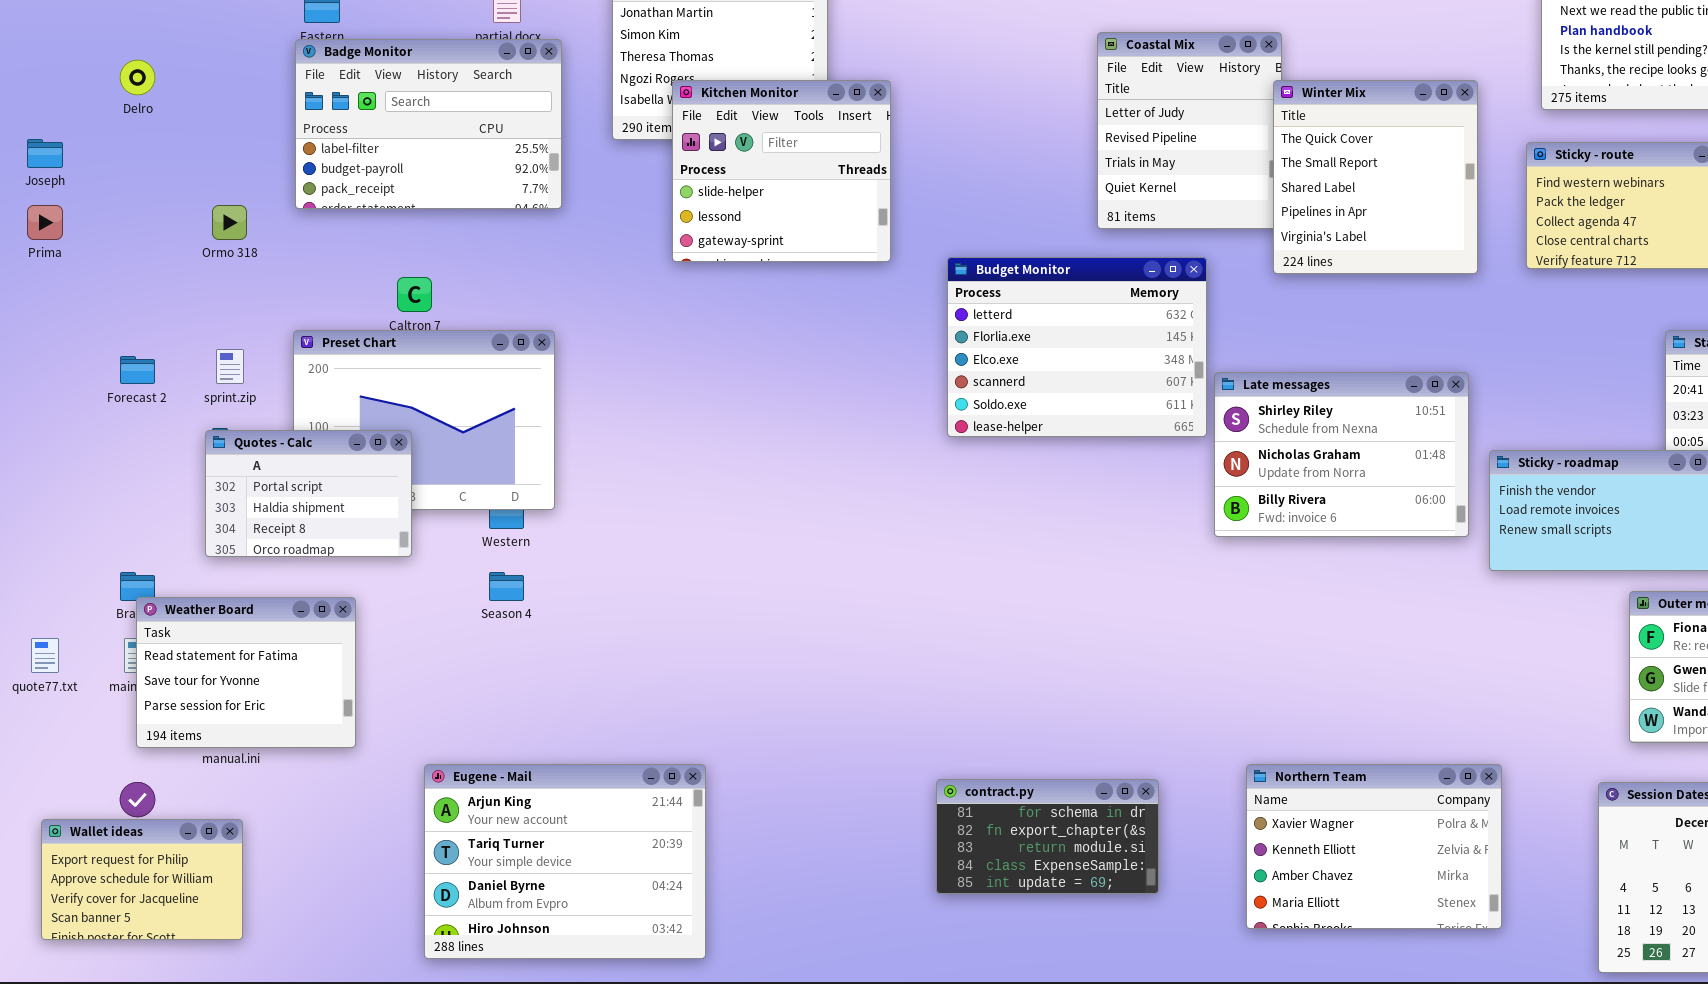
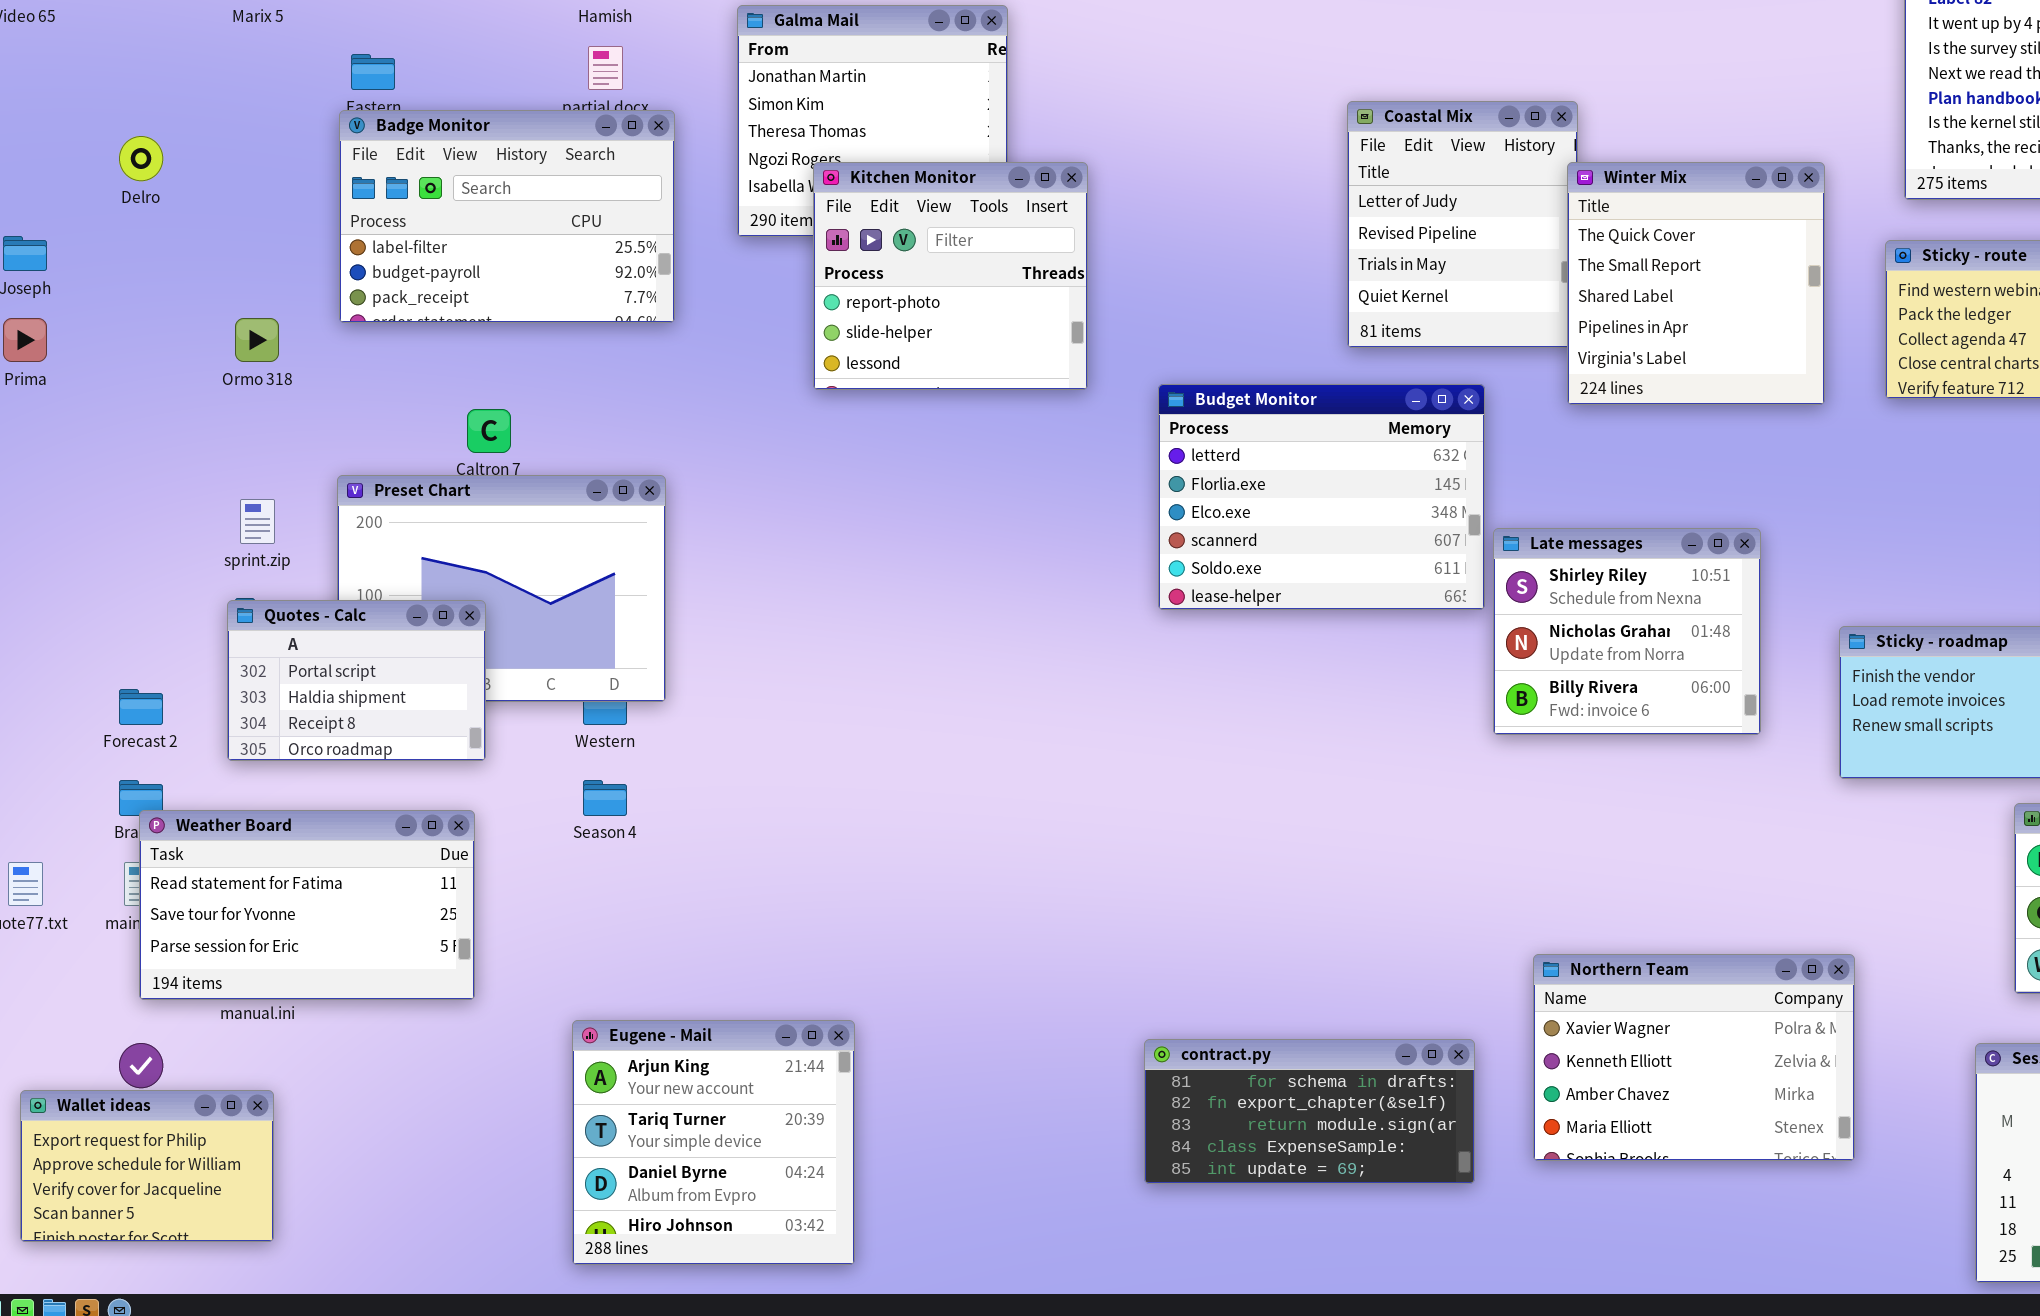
Kitchen Monitor: [672,80,891,262] -> [813,162,1088,390], scrolled up 1 row
Forecast 2: [120,356,155,384] -> [119,689,163,725], moved
Late messages: [1214,372,1469,537] -> [1493,528,1761,735], resized
Weather Board: [136,597,356,748] -> [139,810,475,1000], resized
Eugene - Mail: [424,764,706,959] -> [572,1020,855,1265], resized
Northern Team: [1246,764,1502,929] -> [1533,954,1855,1161], moved
contract.py: [936,779,1159,894] -> [1144,1039,1475,1184], resized

